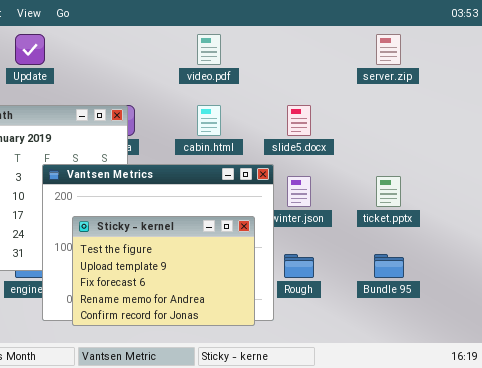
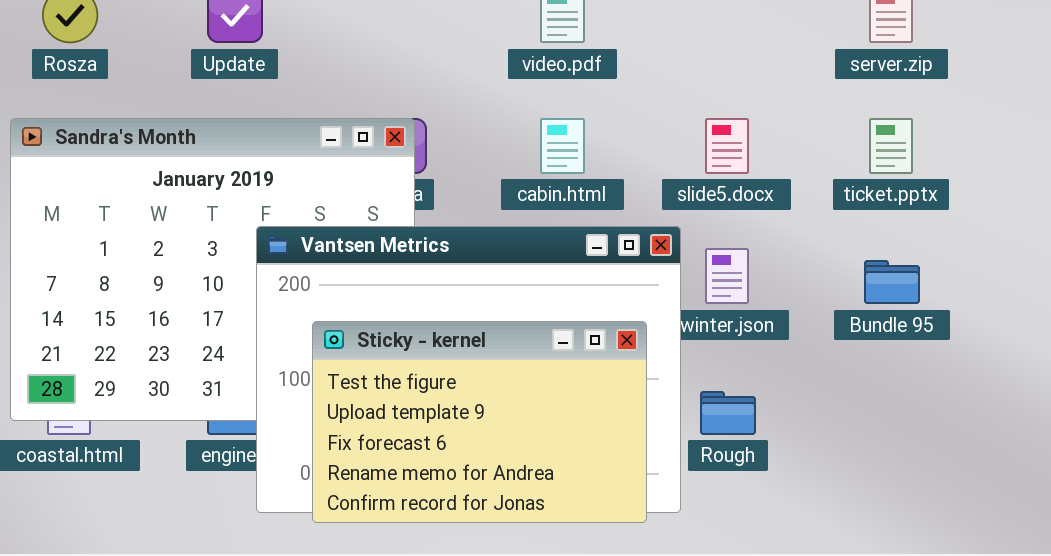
ticket.pptx: [376,176,401,207] -> [869,118,913,174], moved
Bundle 95: [374,254,404,278] -> [864,260,920,304], moved

